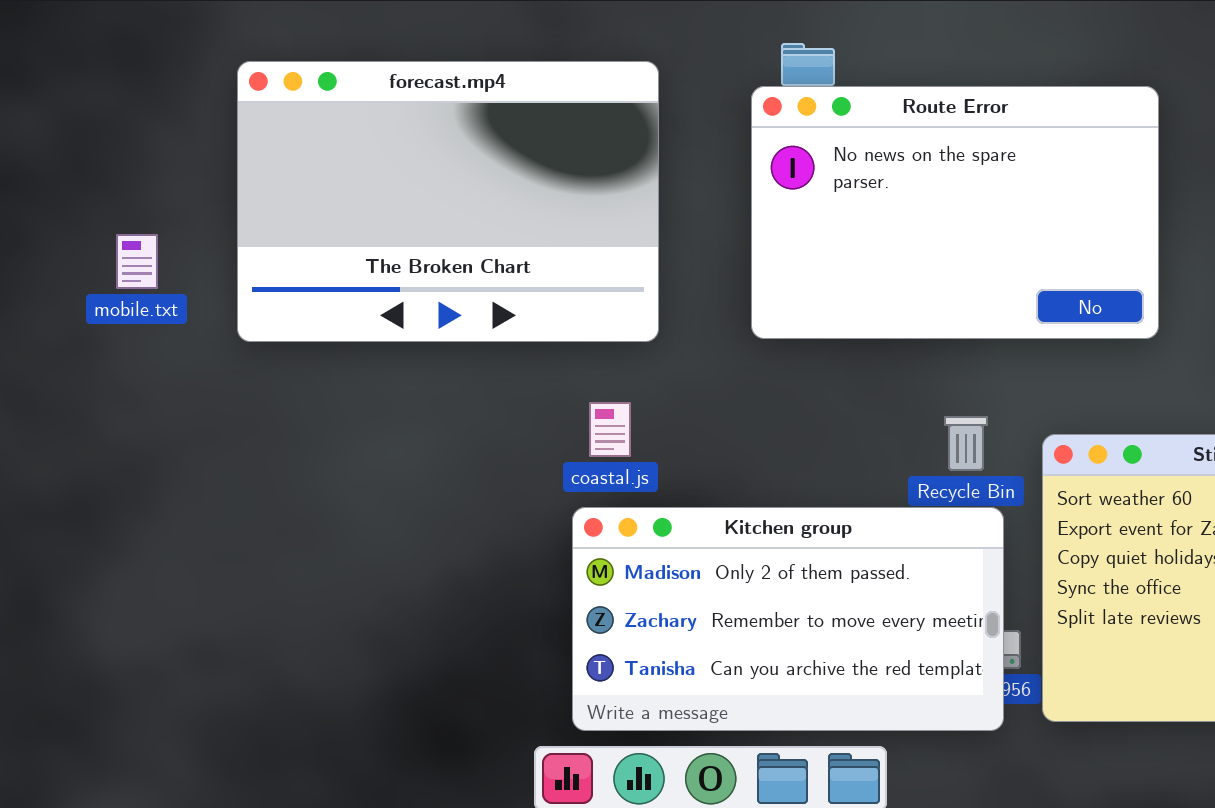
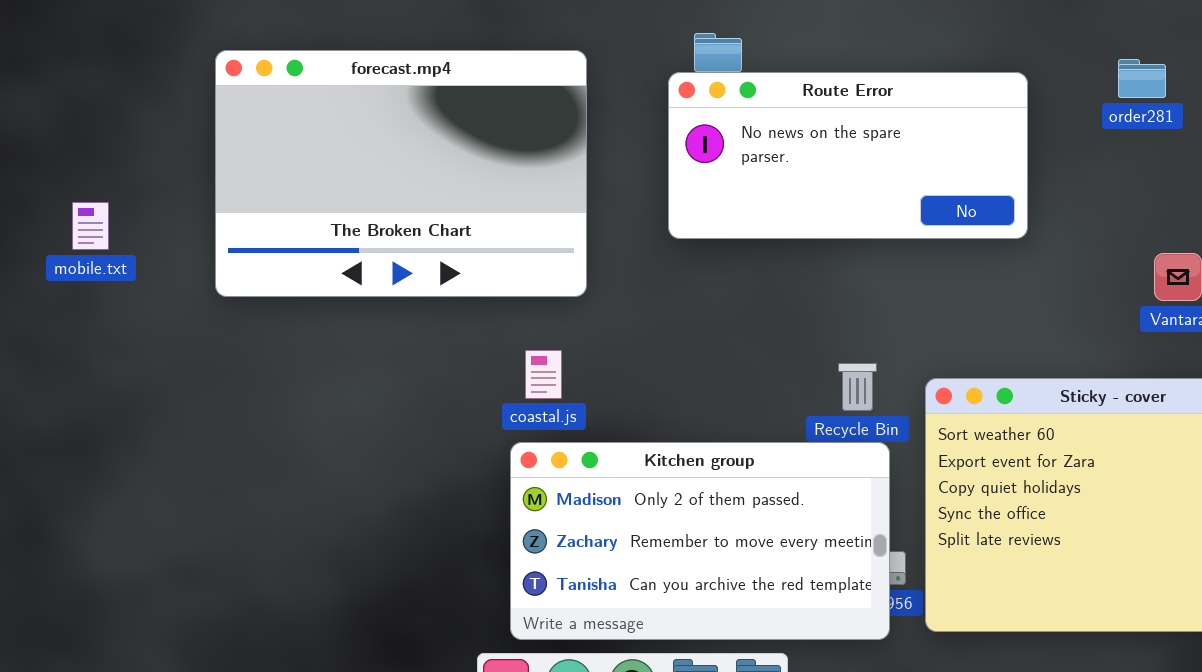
Route Error: [751,86,1159,339] -> [668,72,1028,239], resized
mobile.txt: [116,234,158,289] -> [72,202,109,250], moved

